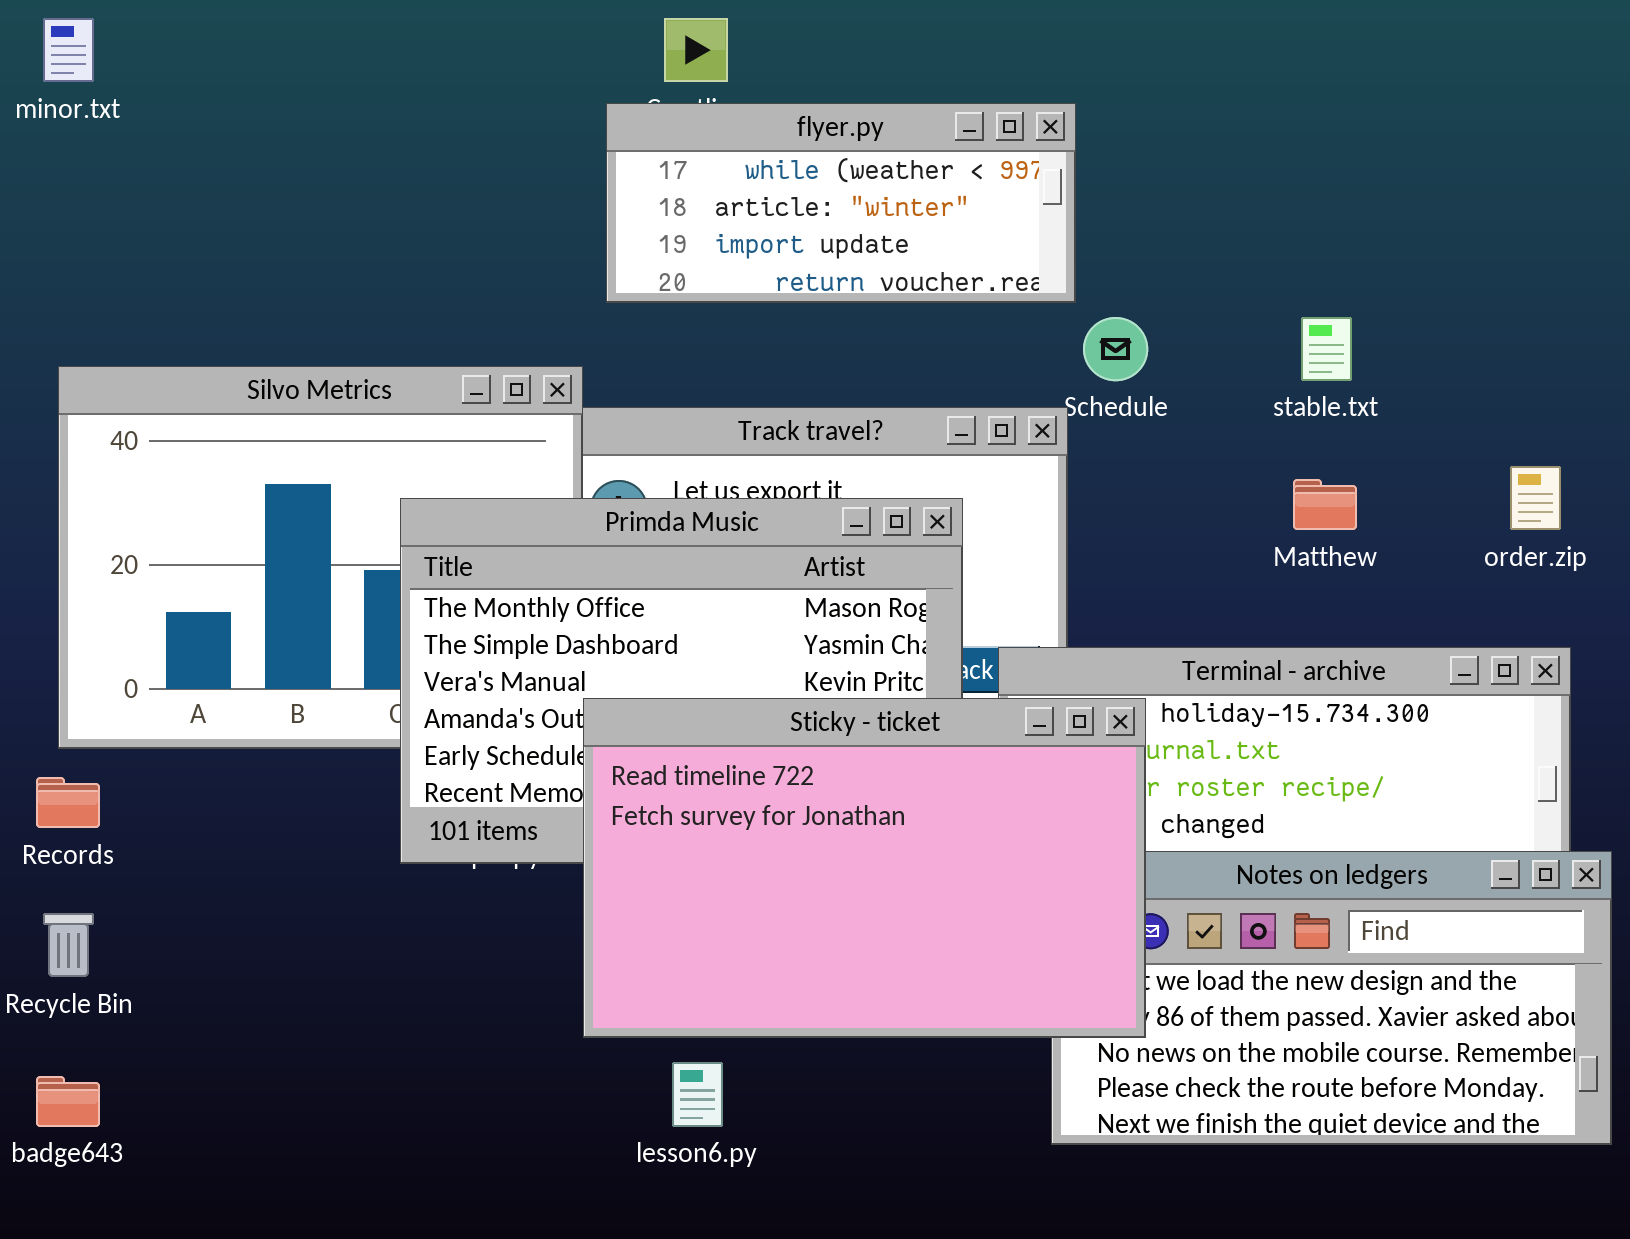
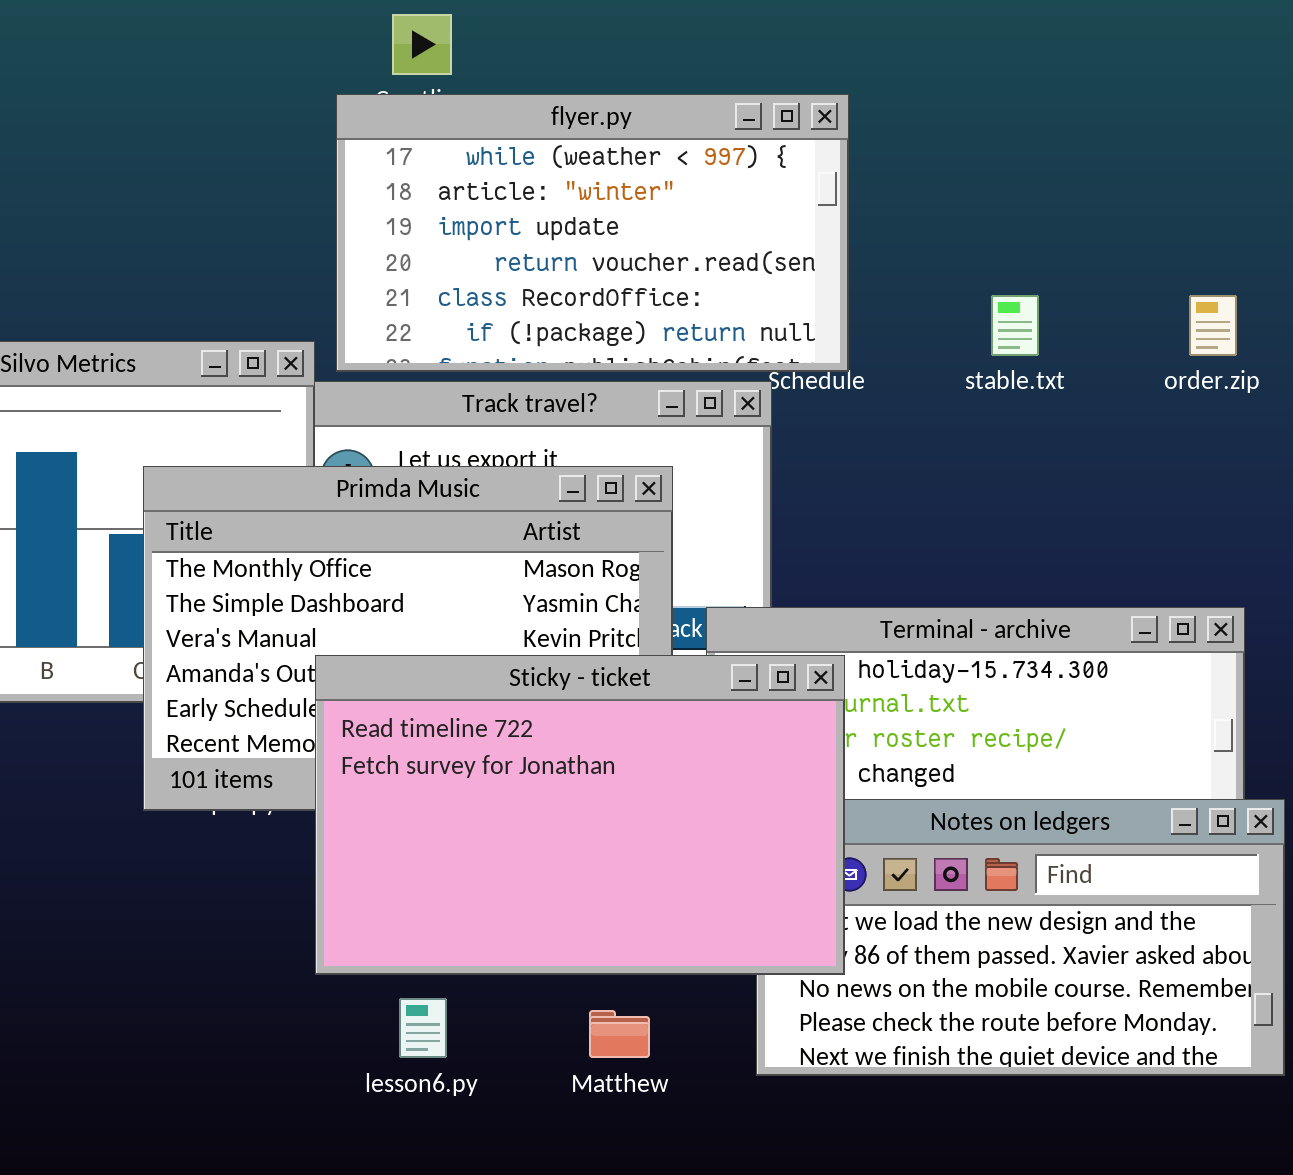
flyer.py: [606,103,1076,303] -> [336,94,849,372], resized
order.zip: [1510,466,1561,530] -> [1189,295,1237,356], moved
Matthew: [1293,479,1357,530] -> [589,1010,650,1058], moved

